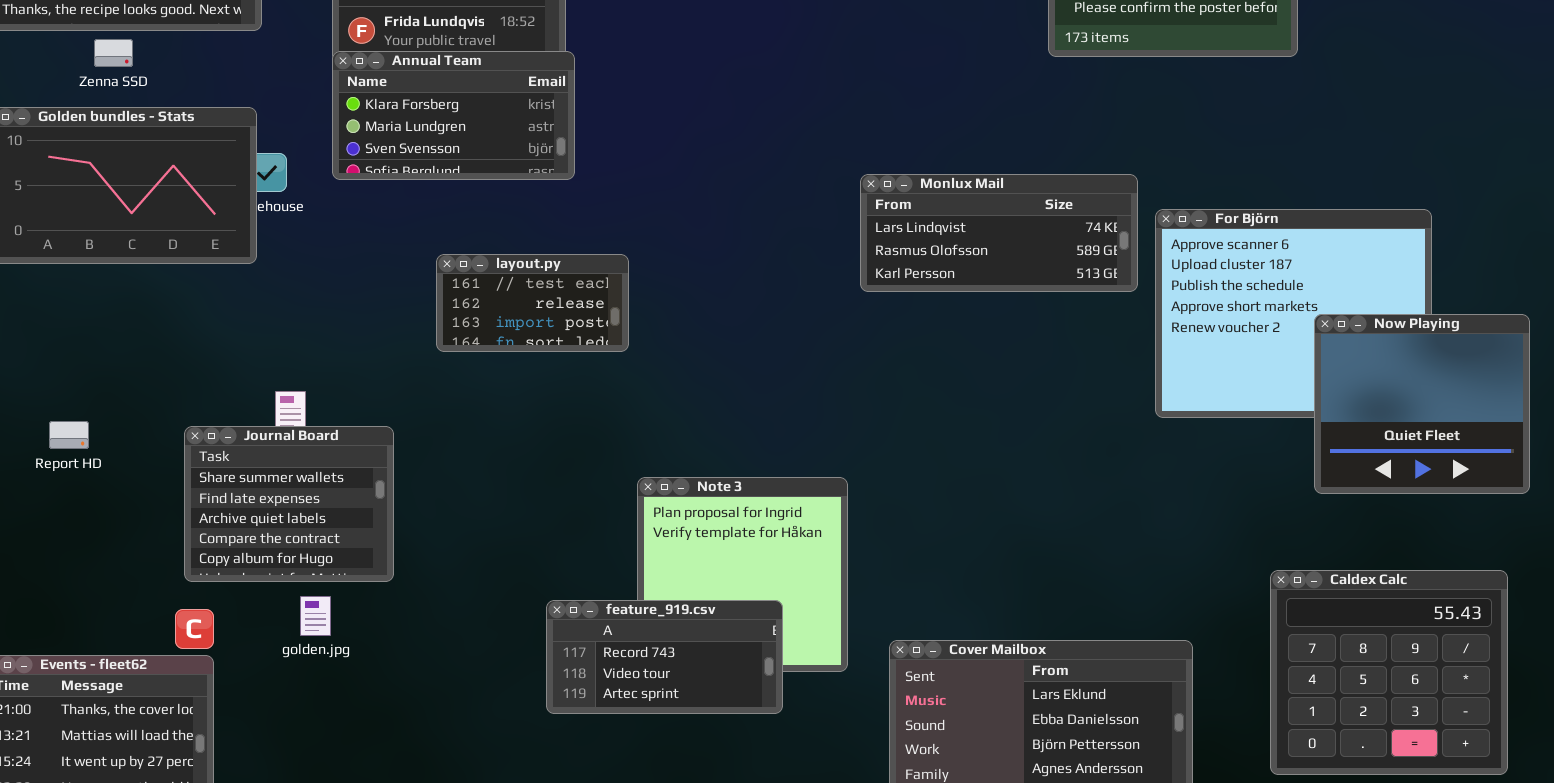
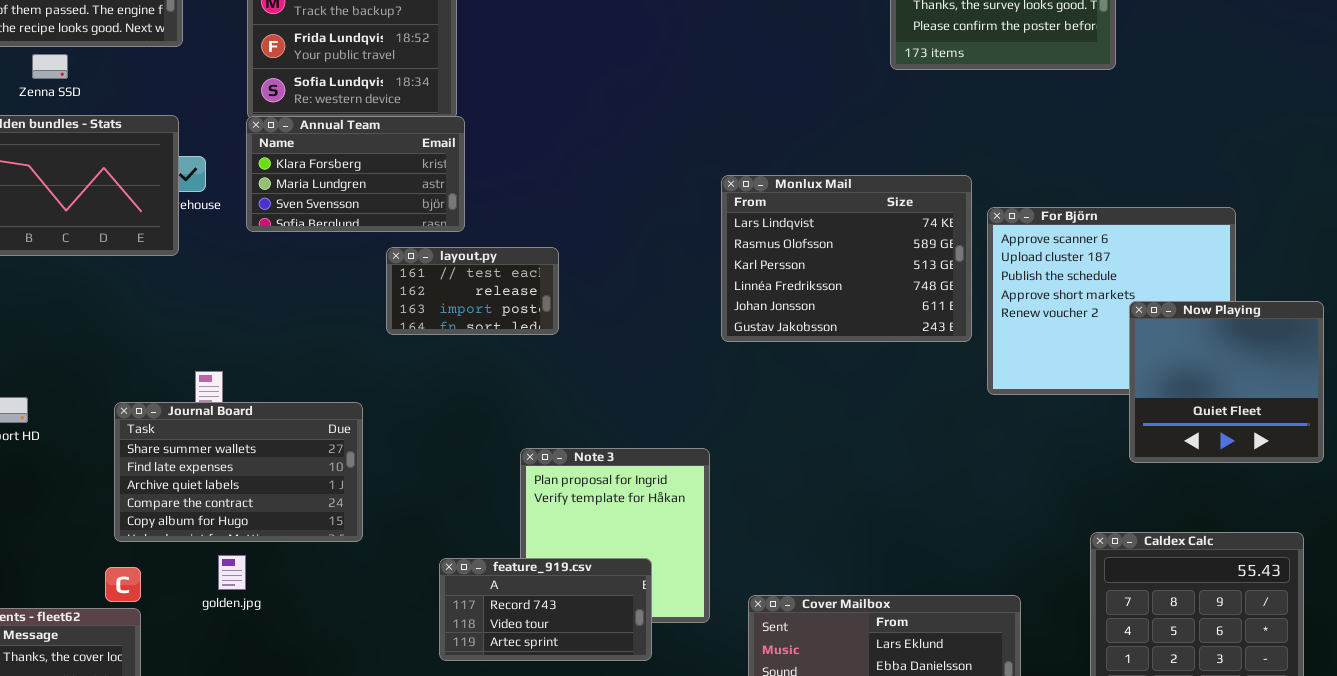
Annual Team: [332,51,575,180] -> [246,116,465,232], moved
Monlux Mail: [860,174,1138,292] -> [721,175,972,342], resized
layout.py: [436,254,629,352] -> [386,247,559,335], moved
Journal Board: [184,426,394,582] -> [114,402,363,542], resized

